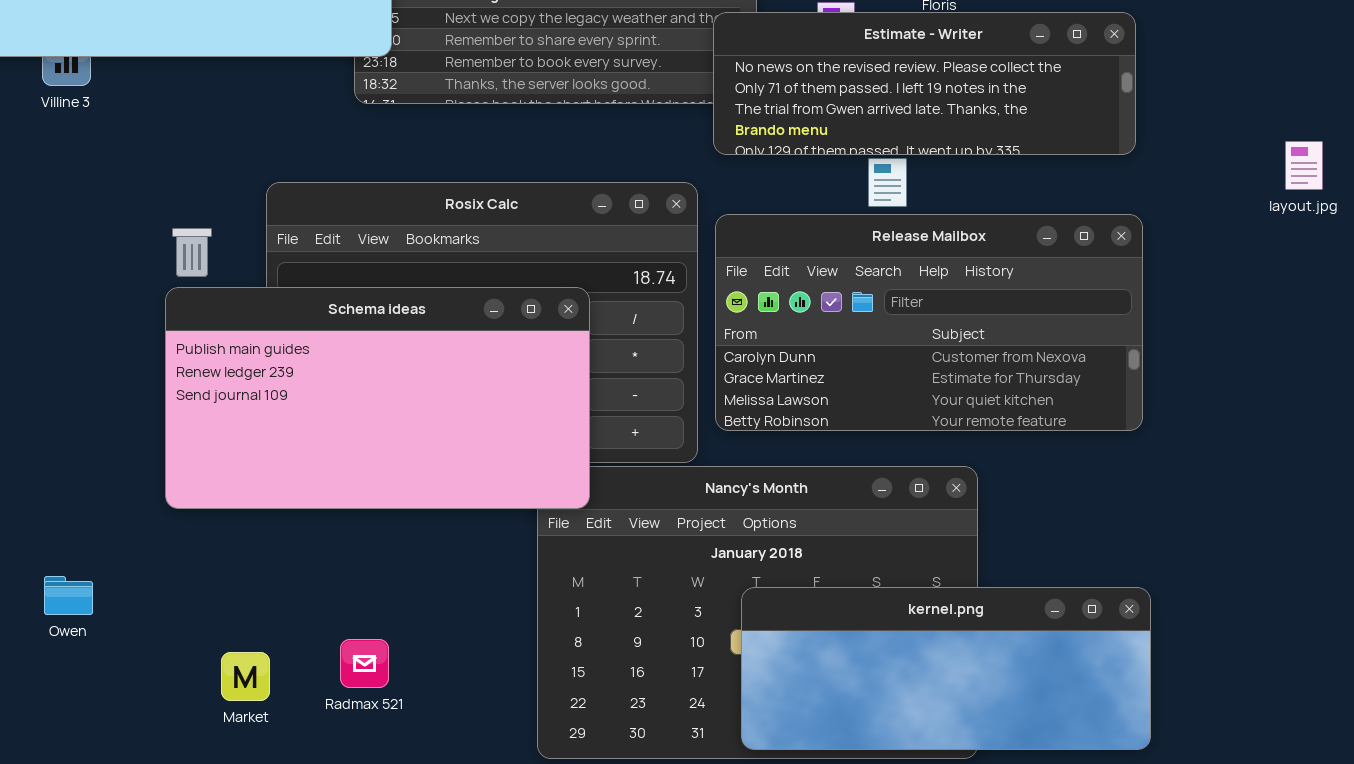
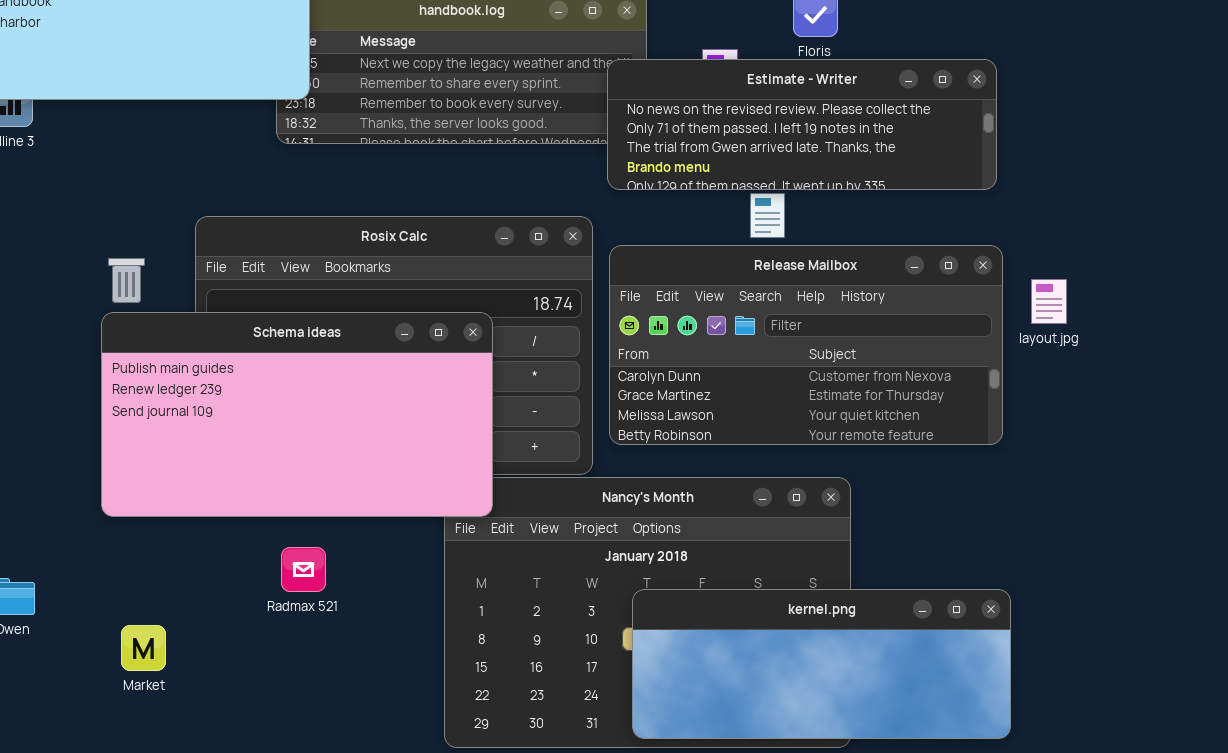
layout.jpg: [1285,141,1323,190] -> [1031,279,1067,324], moved
Radmax 521: [340,639,389,688] -> [281,547,326,592], moved
Market: [221,652,270,701] -> [121,625,166,671], moved

